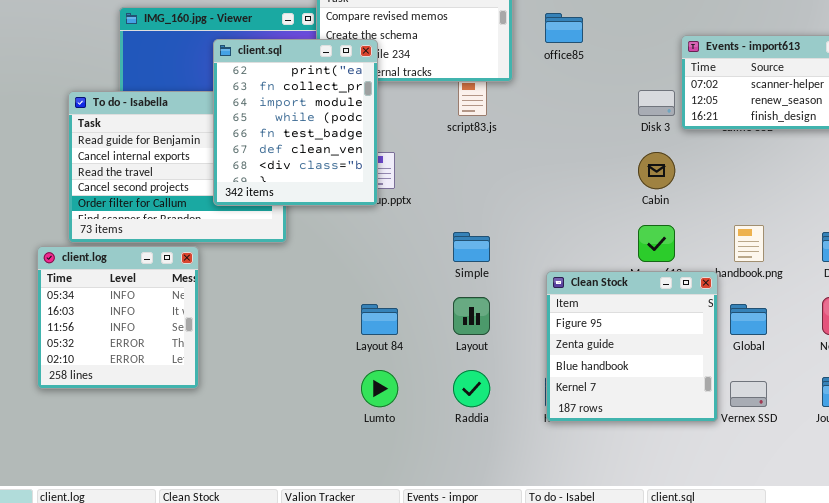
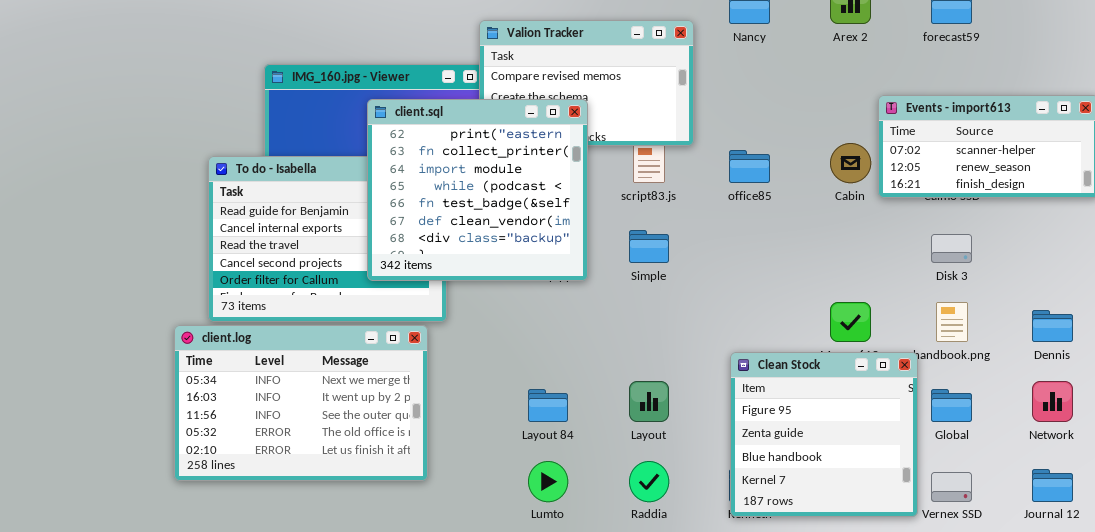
office85: [545,13,583,43] -> [729,150,770,183], moved
client.sql: [213,39,378,206] -> [367,99,588,281], resized
Disk 3: [638,90,675,116] -> [931,234,972,263], moved
Cabin: [638,152,675,189] -> [830,143,871,183], moved
Simple: [453,232,490,262] -> [629,230,669,263], moved
client.log: [37,246,199,389] -> [174,325,428,481], resized

